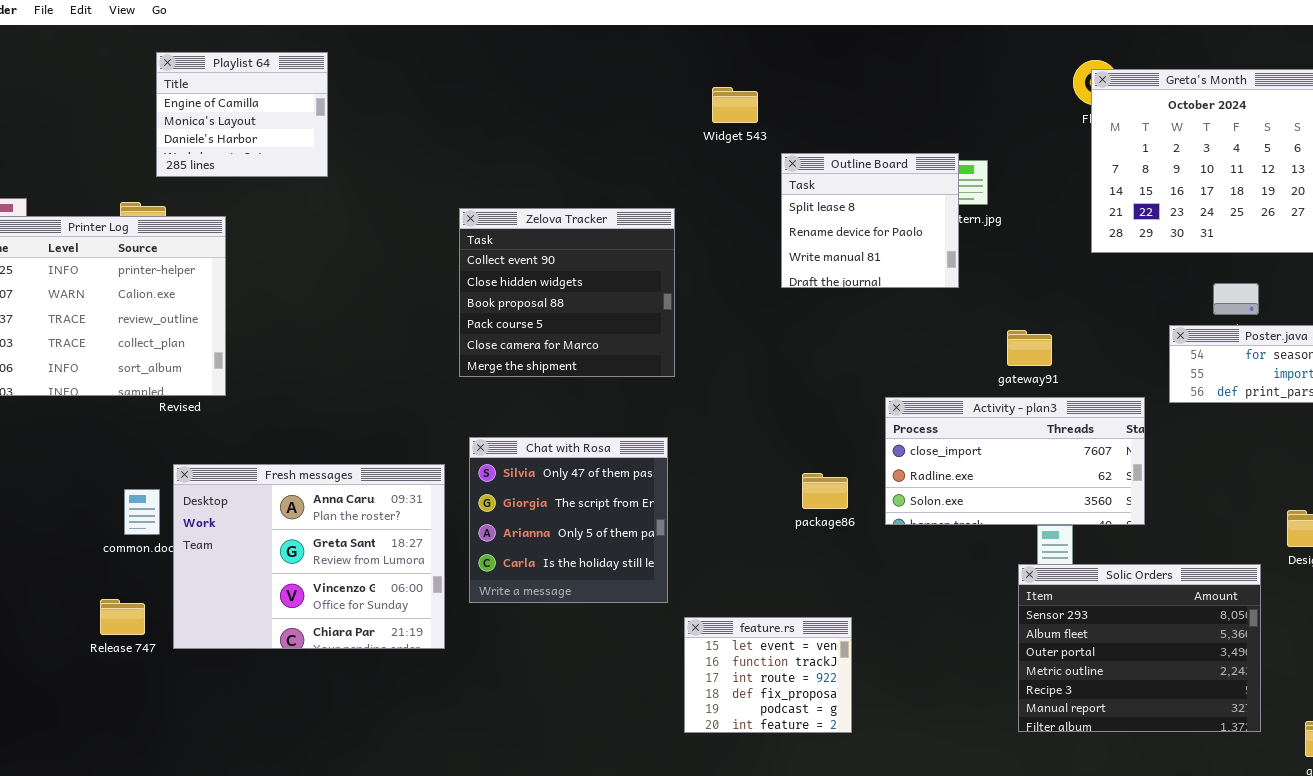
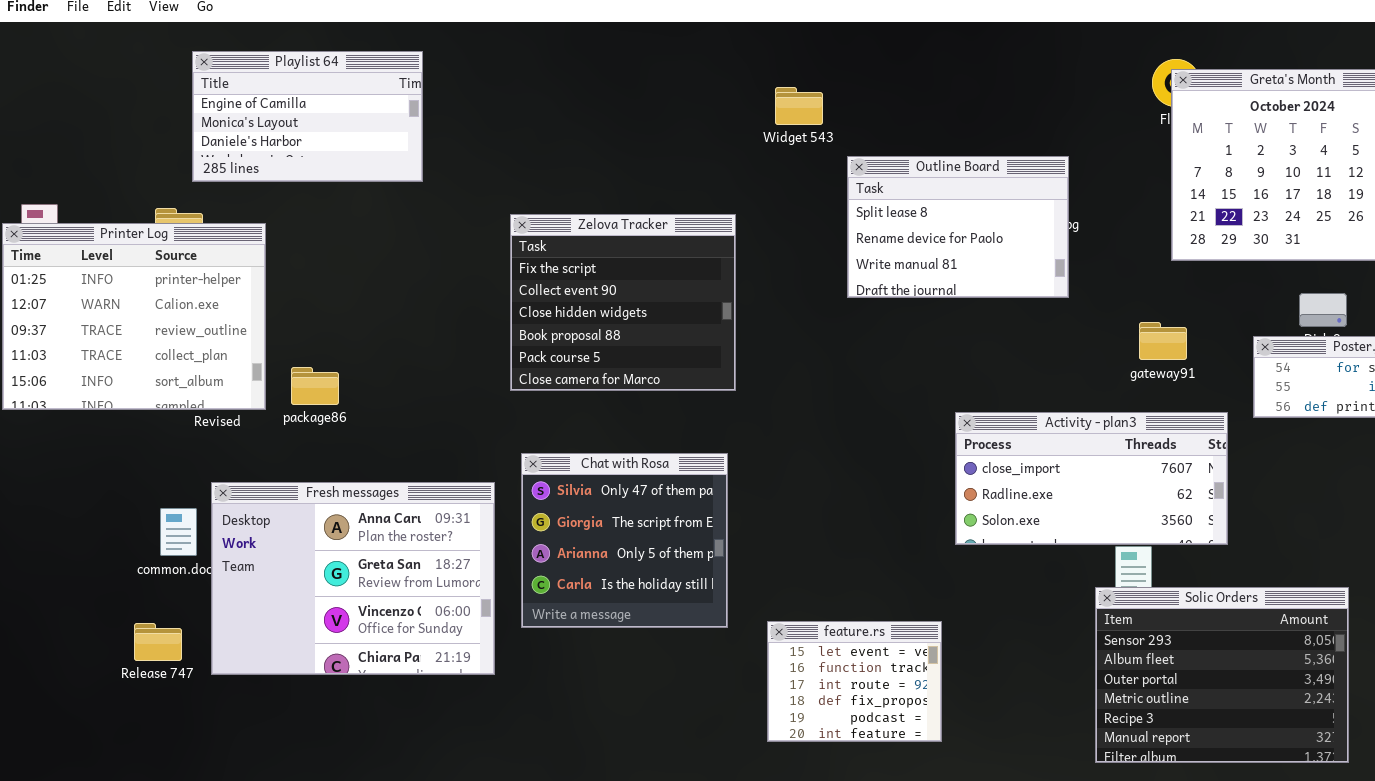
Playlist 64: [156,52,328,177] -> [192,51,423,182], resized
Outline Board: [781,153,959,288] -> [847,156,1069,298], resized
Zelova Tracker: [459,208,675,377] -> [510,214,736,391], scrolled up 1 row
gateway91: [1007,330,1052,366] -> [1139,322,1187,360], moved
package86: [802,473,848,509] -> [291,367,339,405], moved
feature.rs: [684,617,852,733] -> [767,621,942,742], moved

